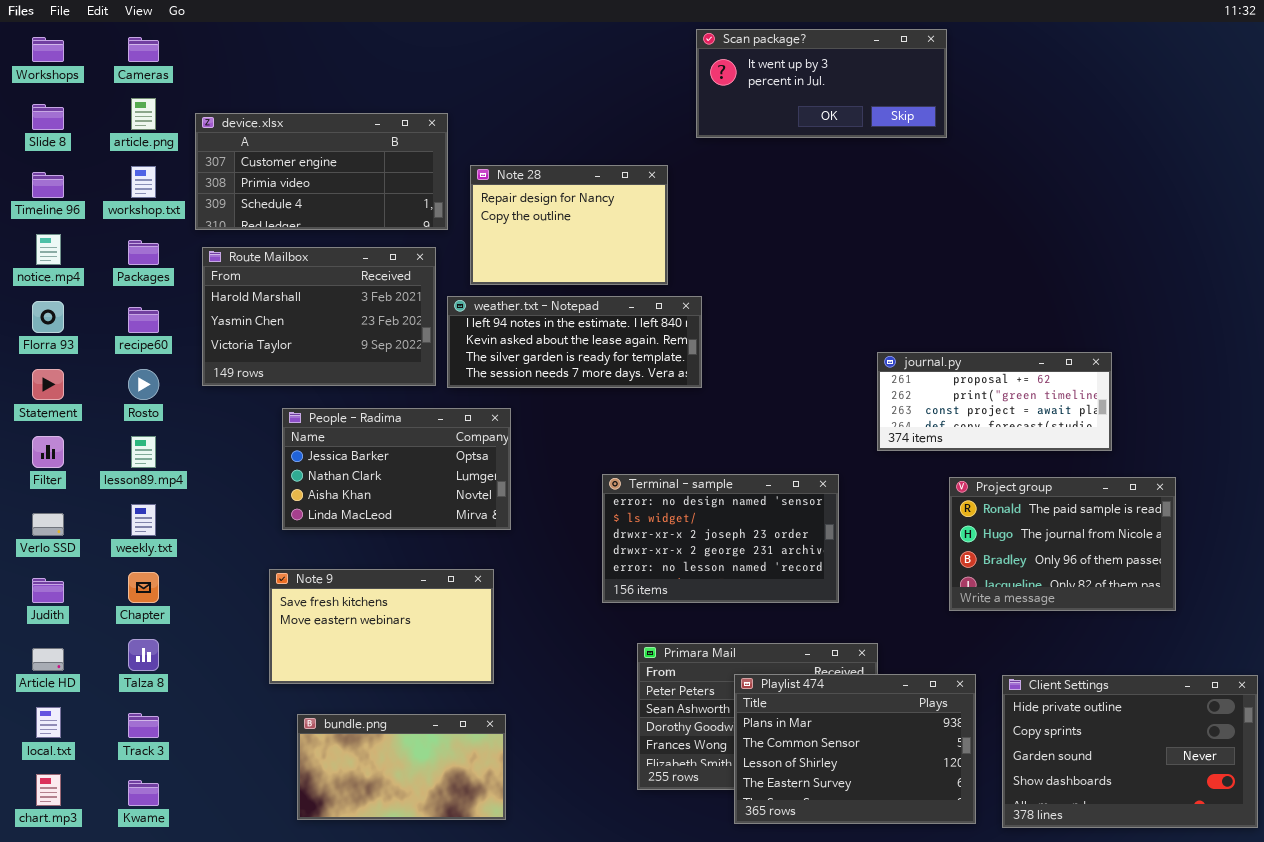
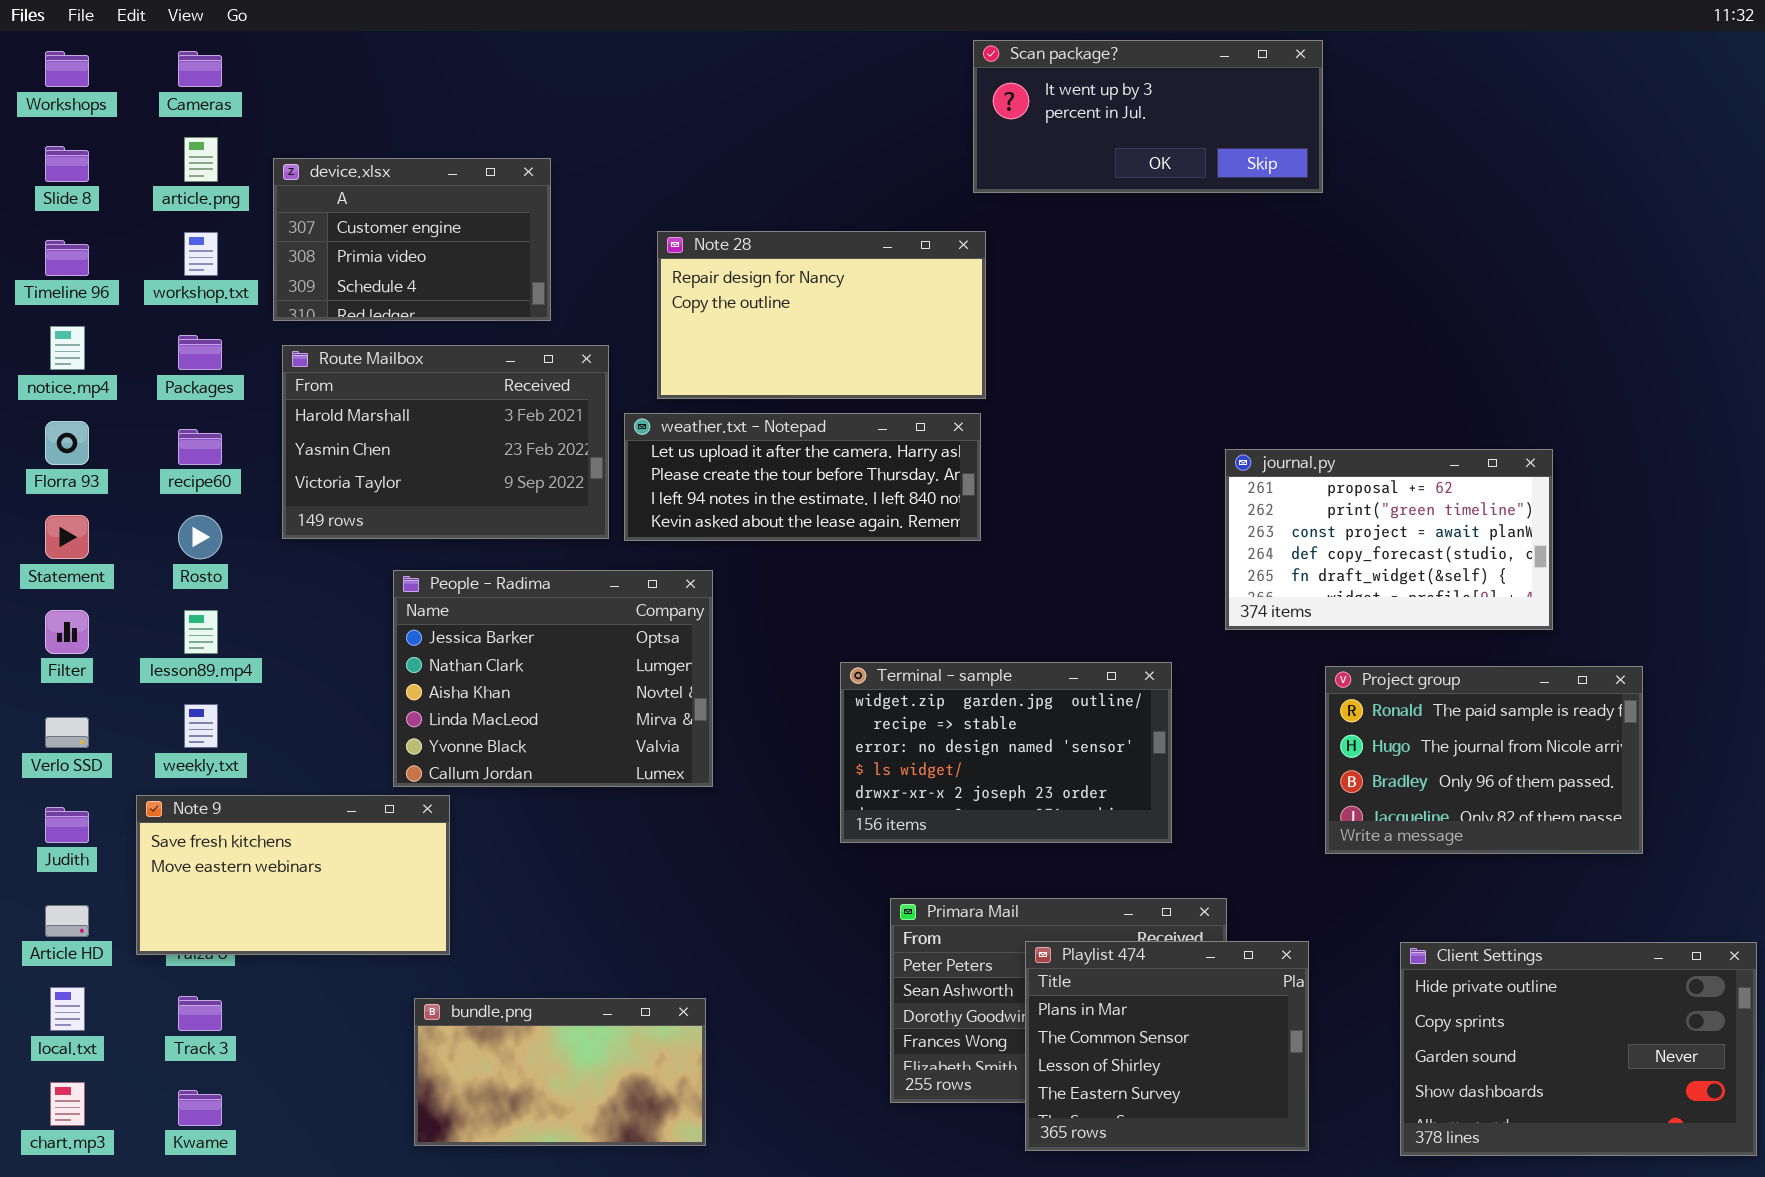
device.xlsx: [195,113,448,230] -> [273,158,551,321], resized
Note 28: [470,165,668,285] -> [657,231,986,399], resized
weather.txt - Notepad: [447,296,702,388] -> [624,413,981,541], scrolled up 2 rows
journal.py: [877,352,1112,451] -> [1225,449,1553,630], resized
People - Radima: [282,408,511,530] -> [393,570,713,787], resized
Terminal - sample: [602,474,839,603] -> [840,662,1172,843], scrolled up 2 rows
Note 9: [269,569,494,684] -> [136,795,450,955], moved
Playlist 474: [734,674,976,824] -> [1025,941,1309,1151], resized

